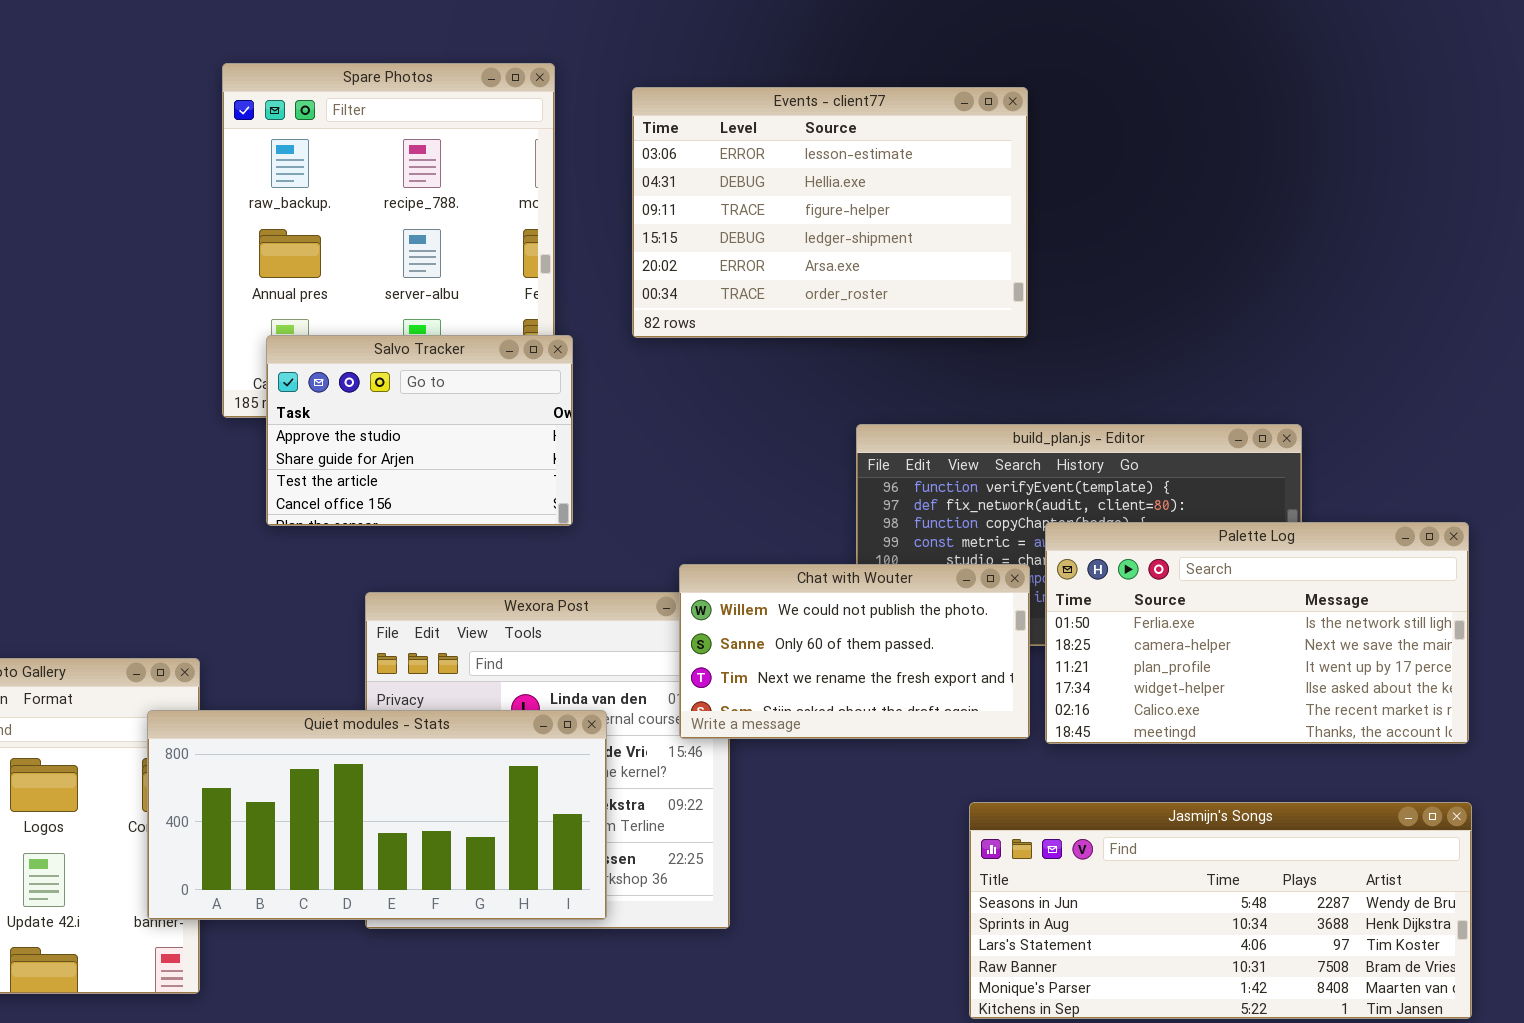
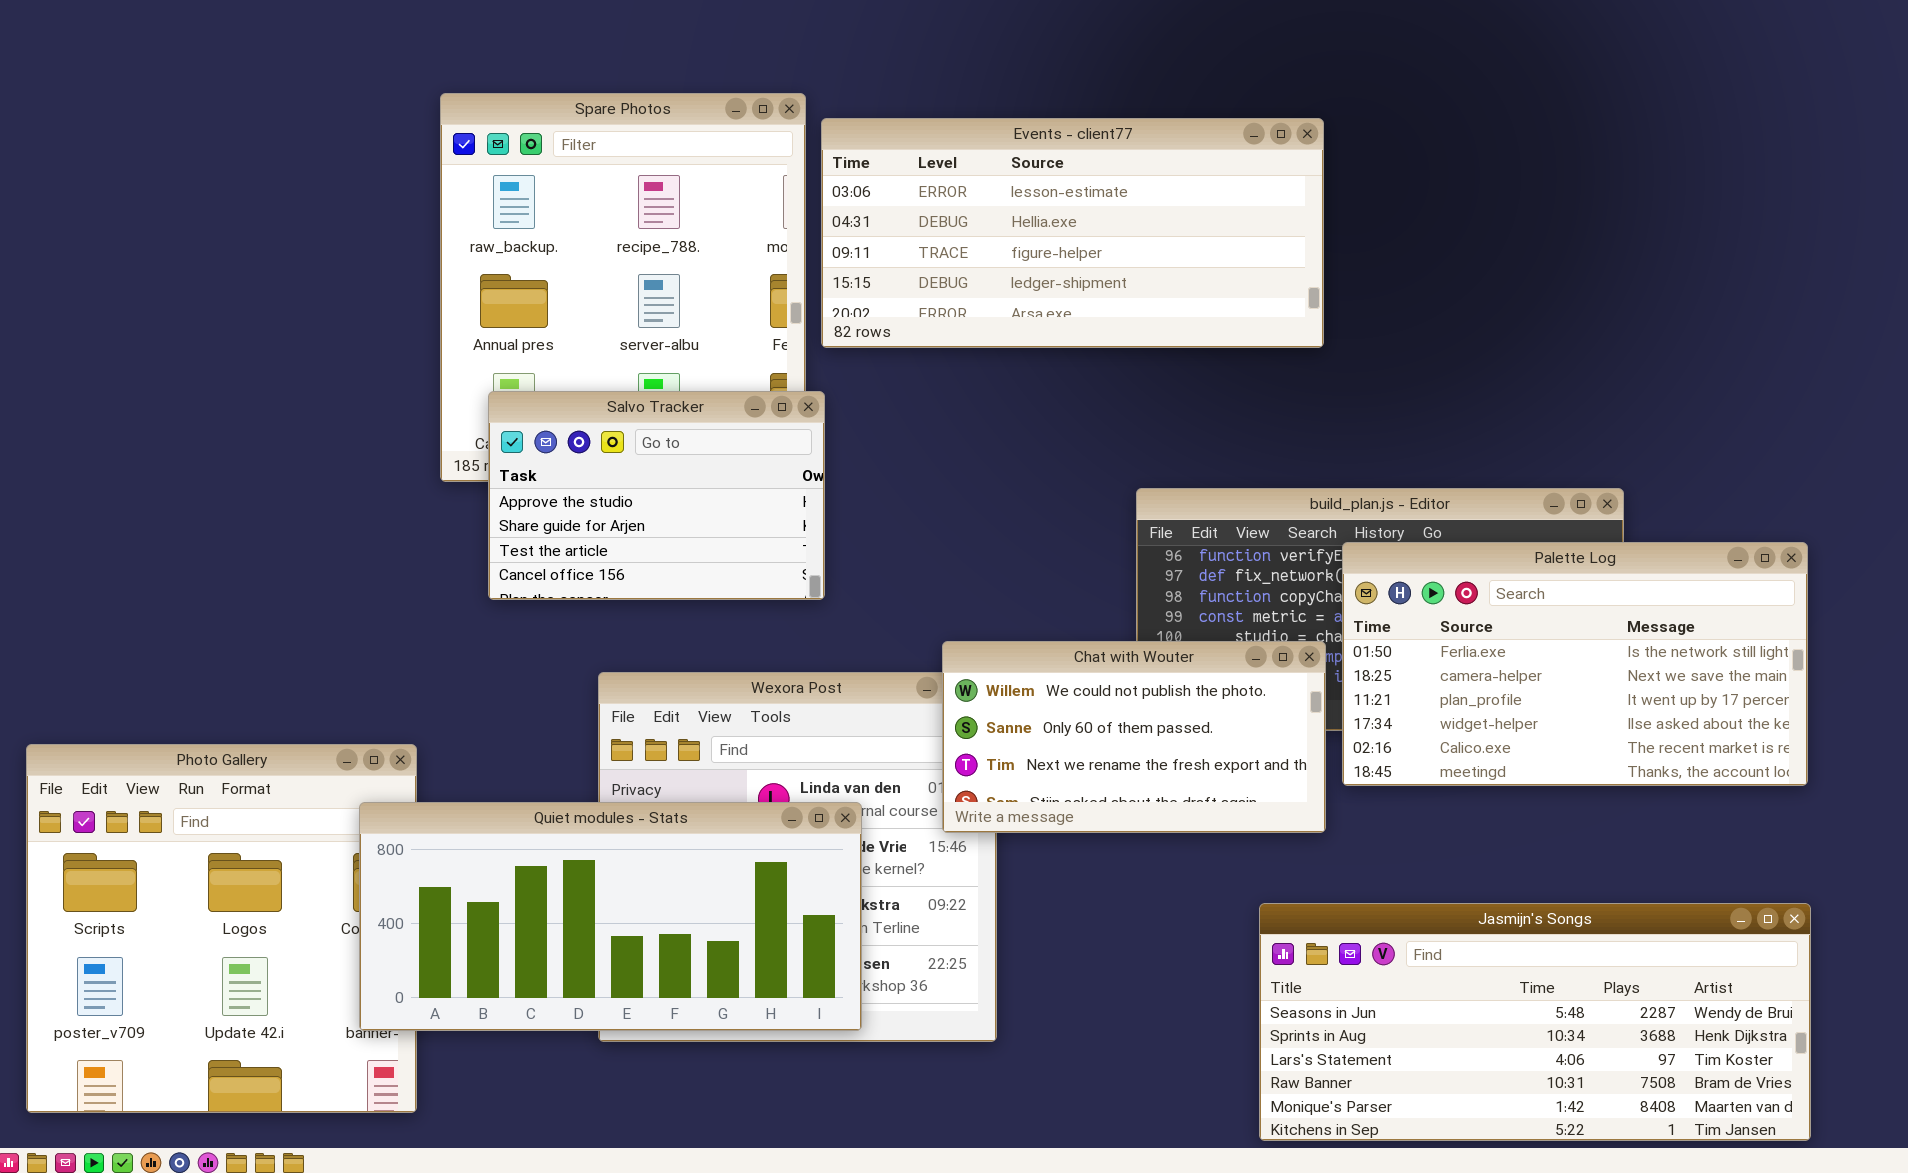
Events - client77: [632,87,1028,338] -> [821,118,1324,348], resized
Palette Log: [1045,522,1469,744] -> [1342,542,1808,786], moved

